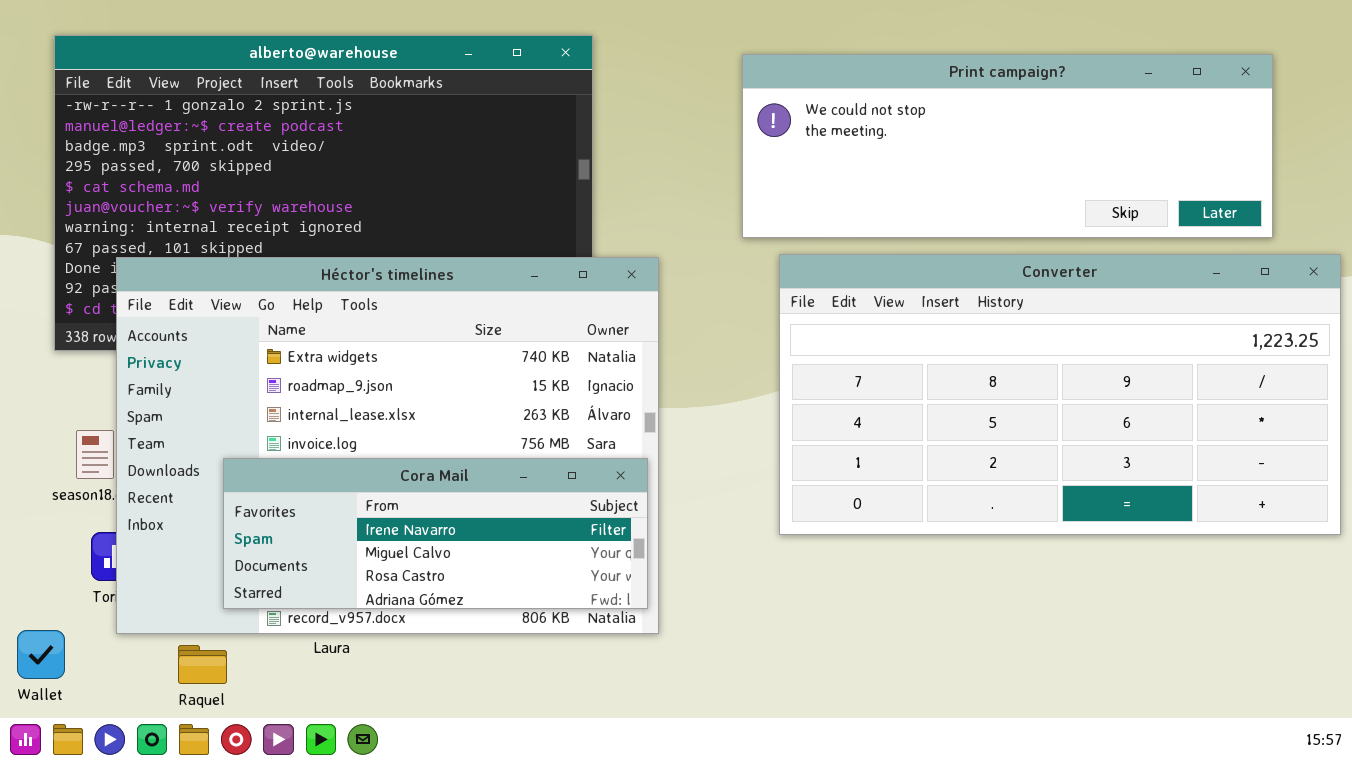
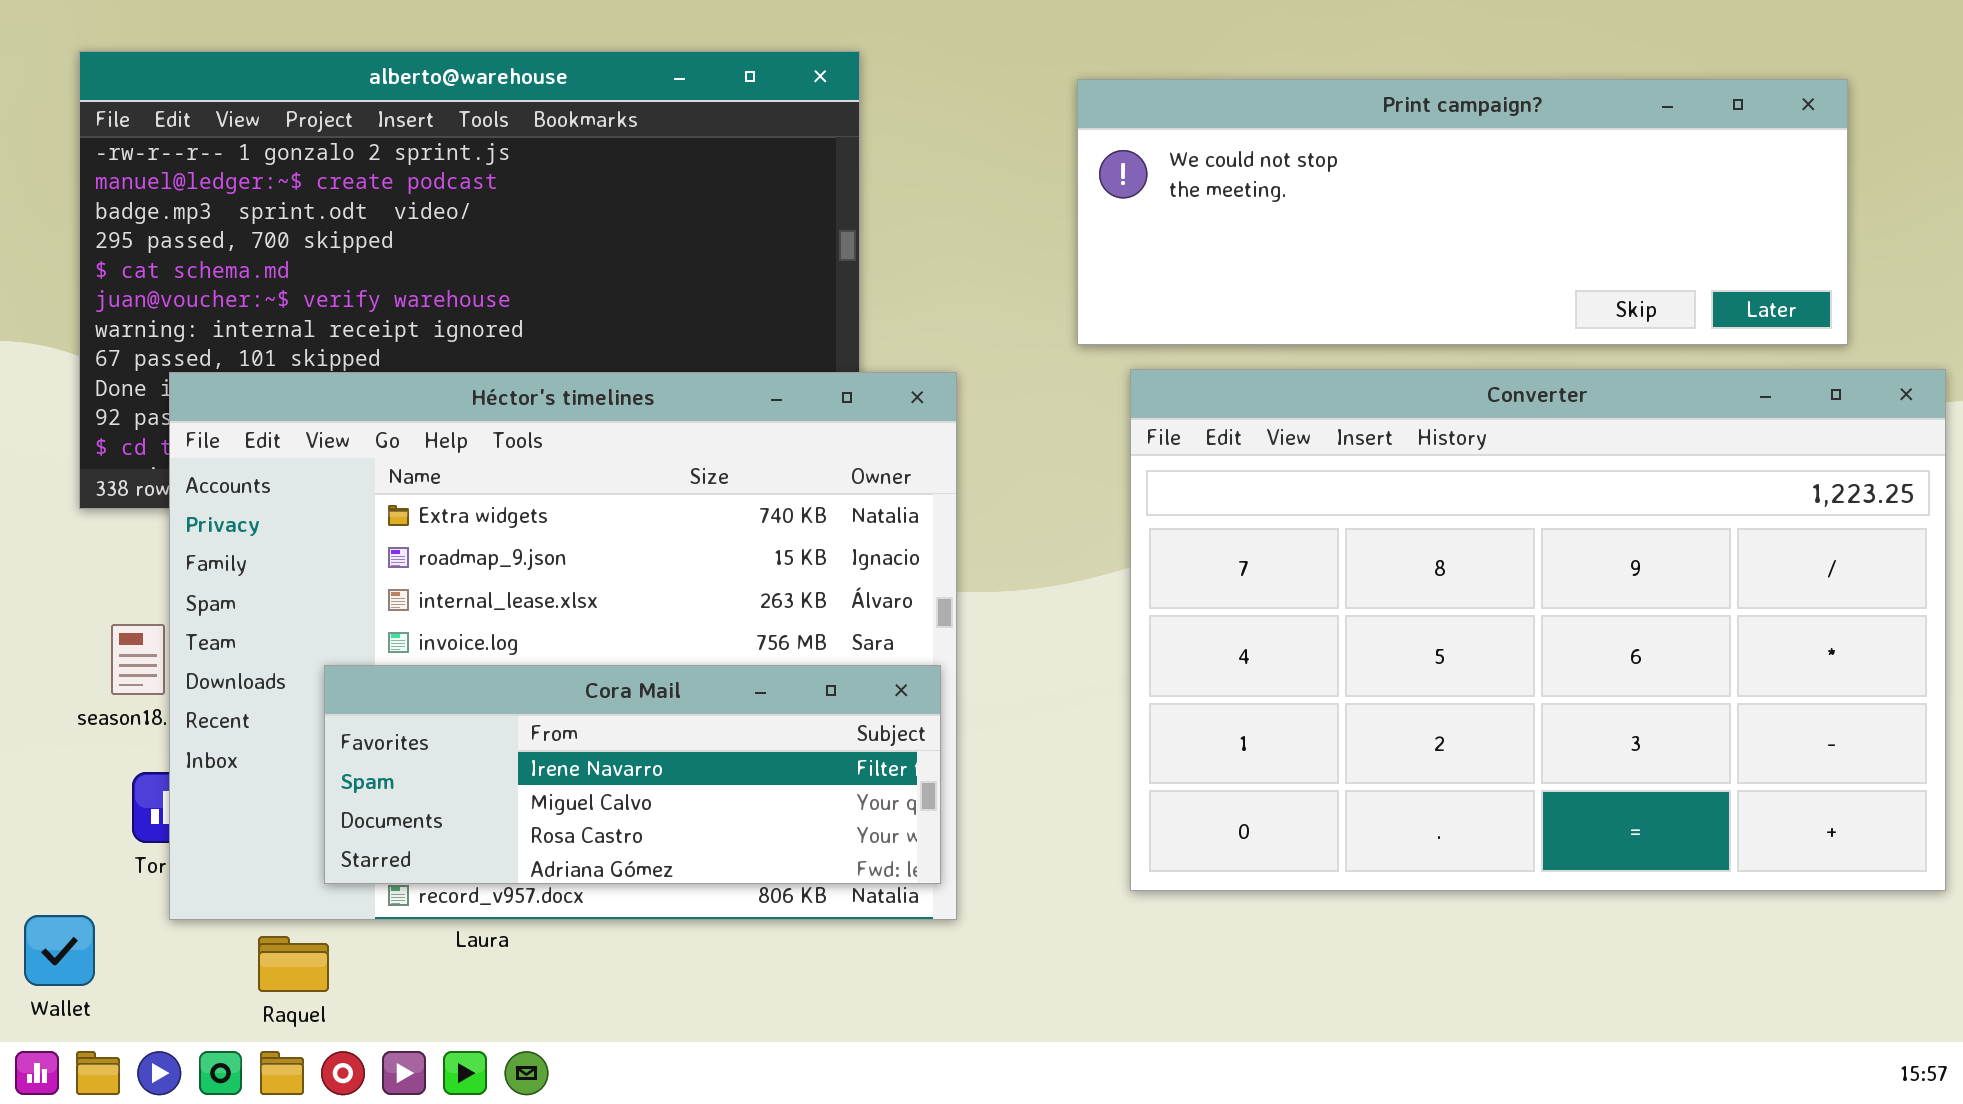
Converter: [779,254,1341,535] -> [1130,369,1946,891], resized

